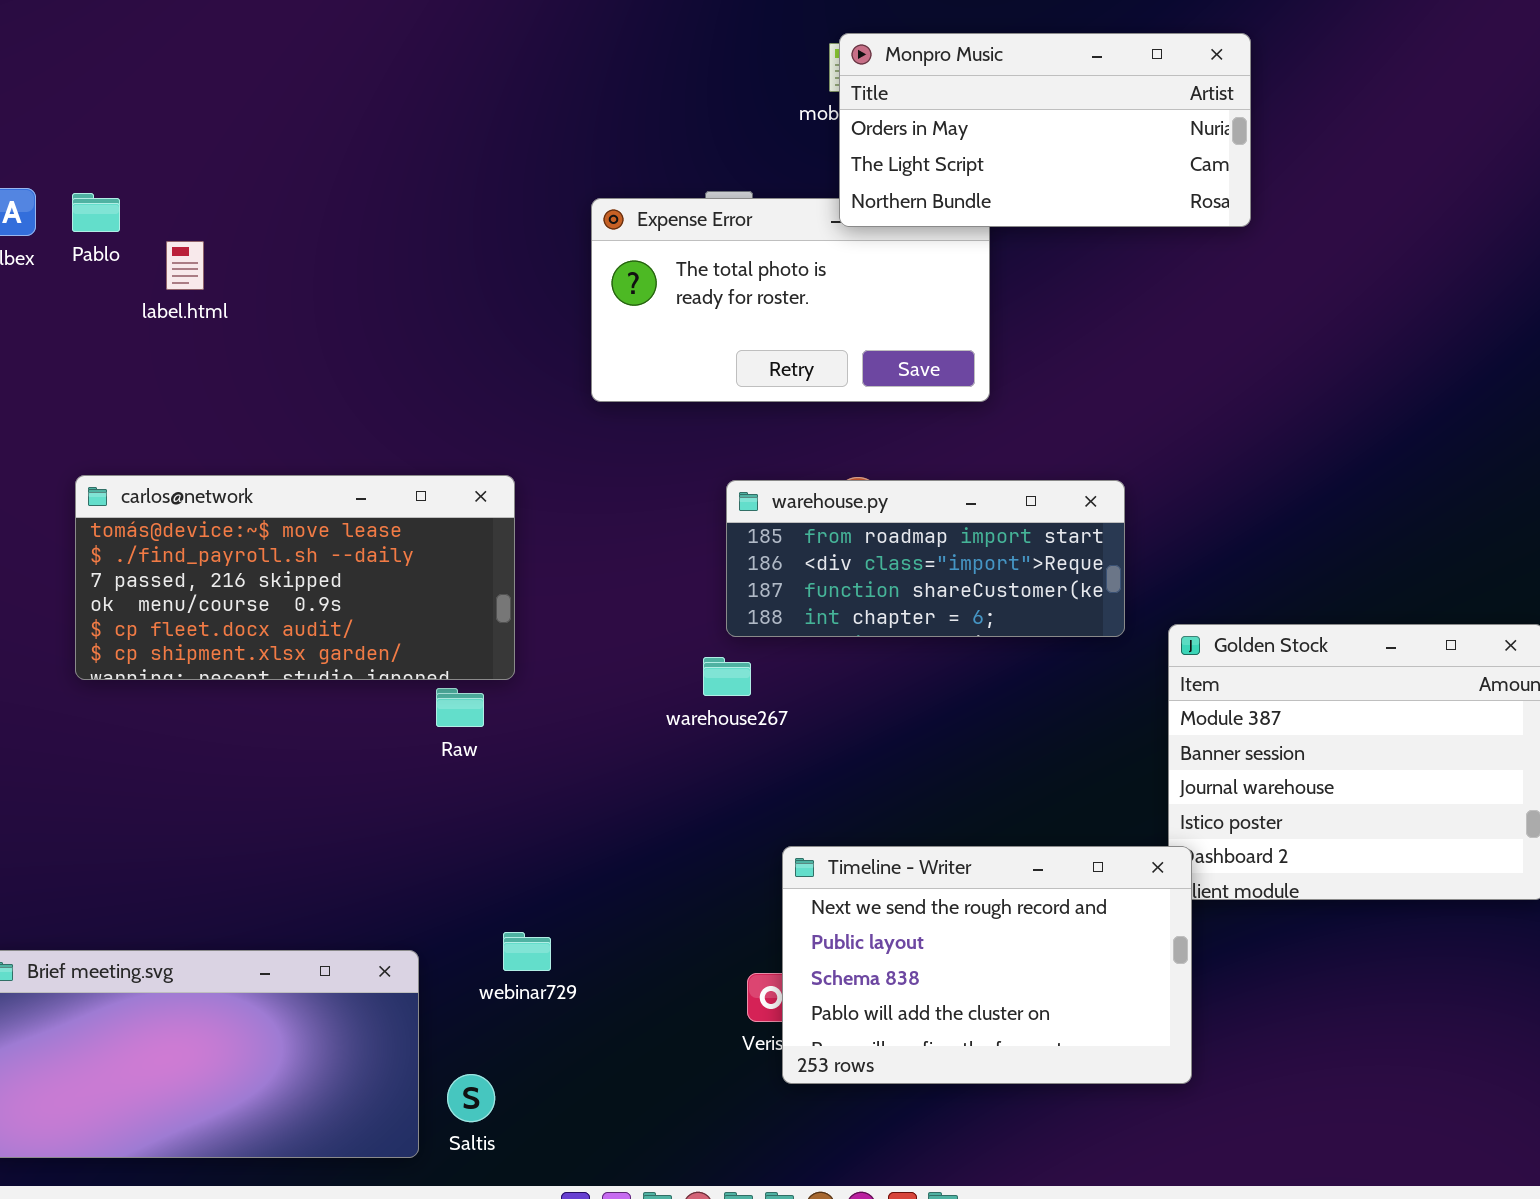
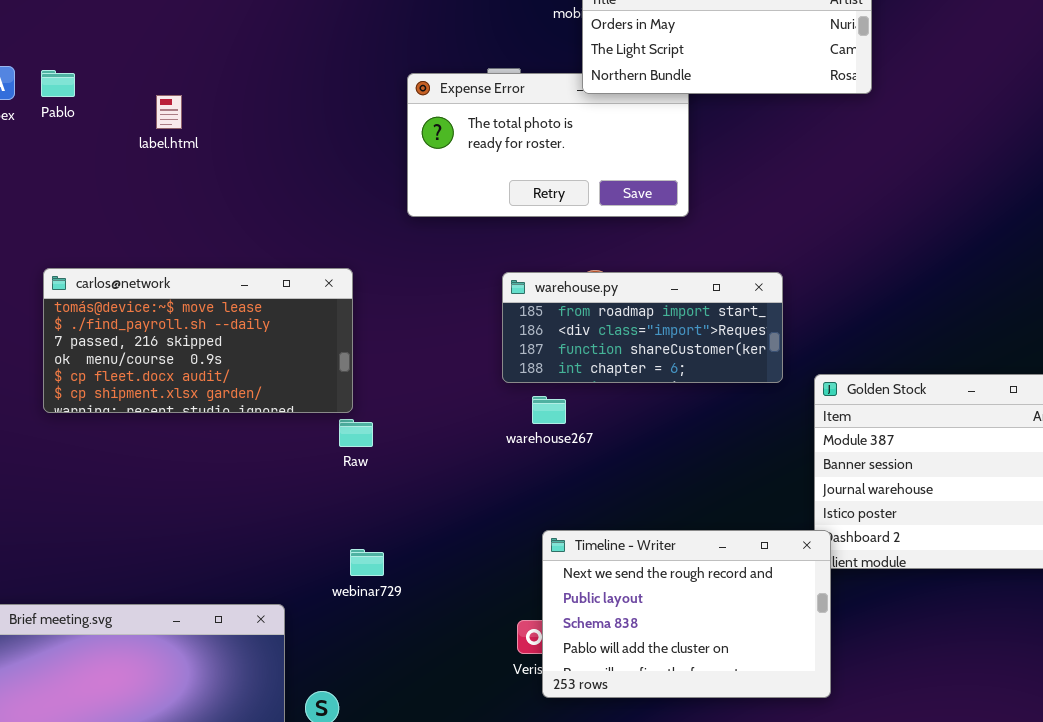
label.html: [166,241,204,290] -> [156,95,182,129], moved
warehouse267: [703,657,751,696] -> [532,396,566,424], moved
Raw: [436,688,484,727] -> [339,419,373,447], moved
webinar729: [503,932,551,971] -> [350,549,384,576], moved

